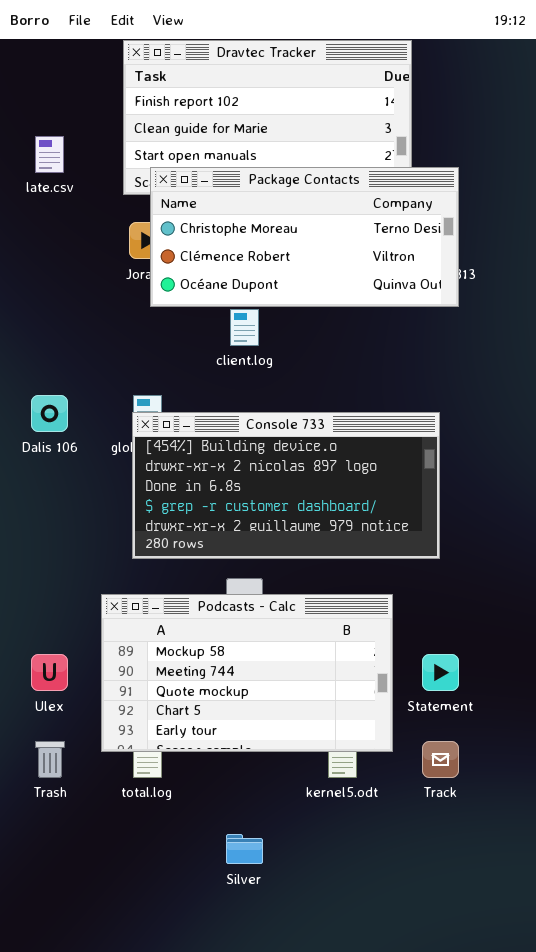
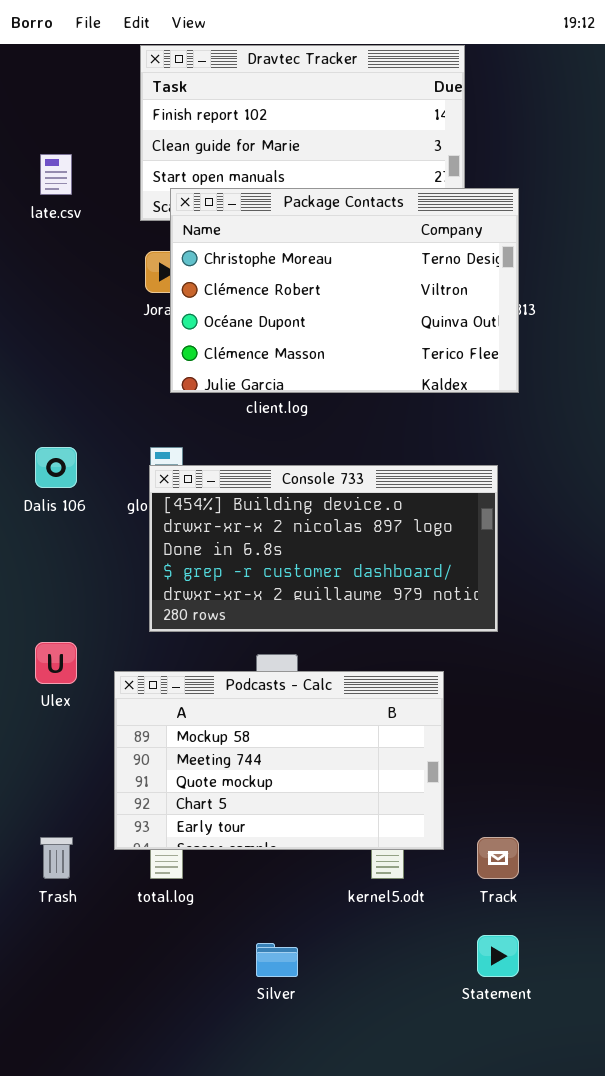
Package Contacts: [150,167,459,307] -> [170,188,519,393], resized
Ulex: [31,654,68,691] -> [35,642,77,684], moved
Statement: [422,654,459,691] -> [477,935,519,977], moved

